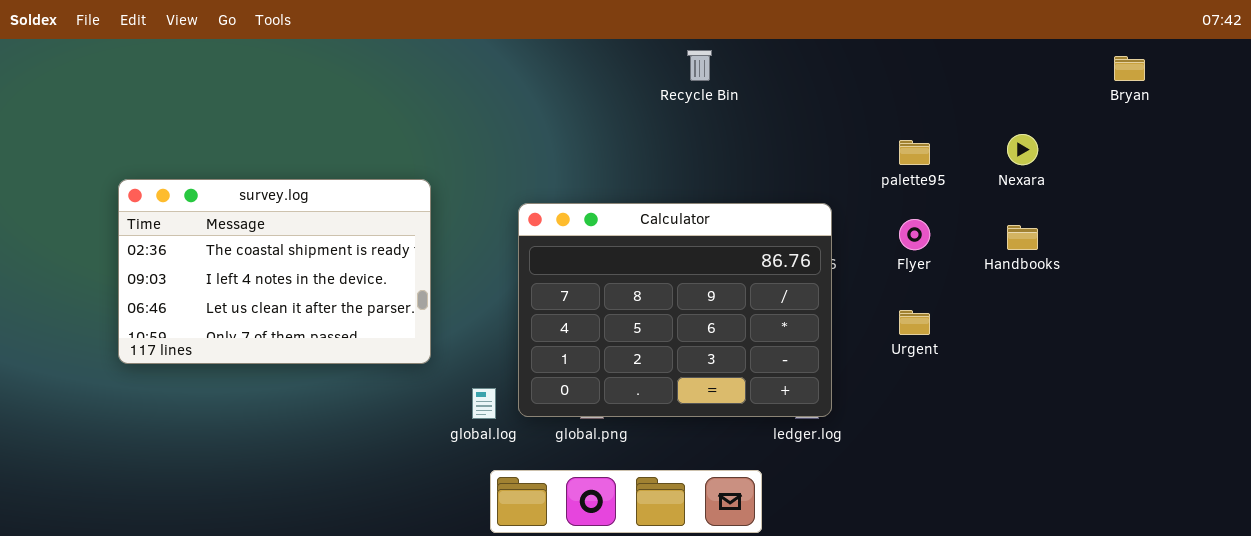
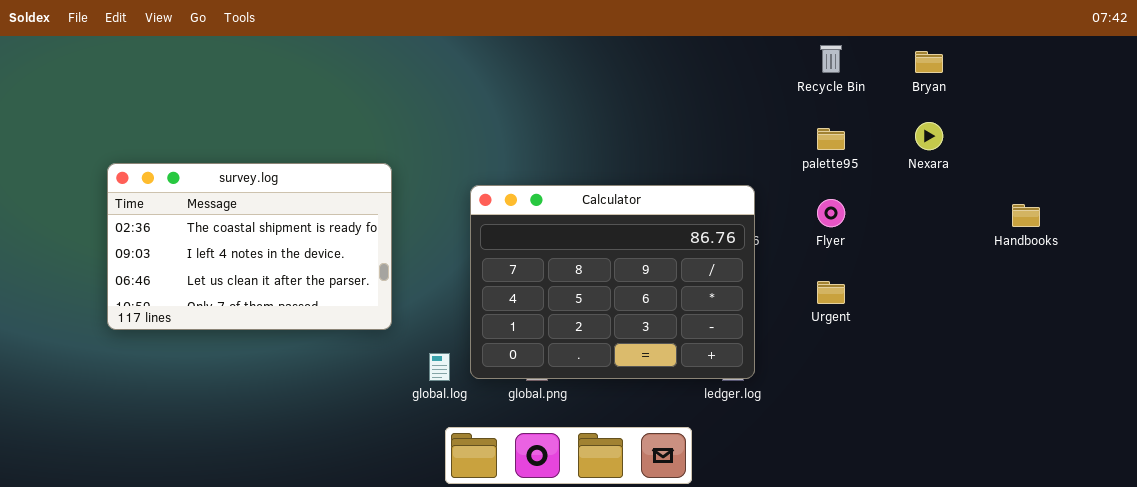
Recycle Bin: [687,50,712,81] -> [820,45,842,73], moved
Bryan: [1114,56,1145,81] -> [915,51,943,73], moved
Handbooks: [1007,225,1038,250] -> [1012,204,1040,227], moved

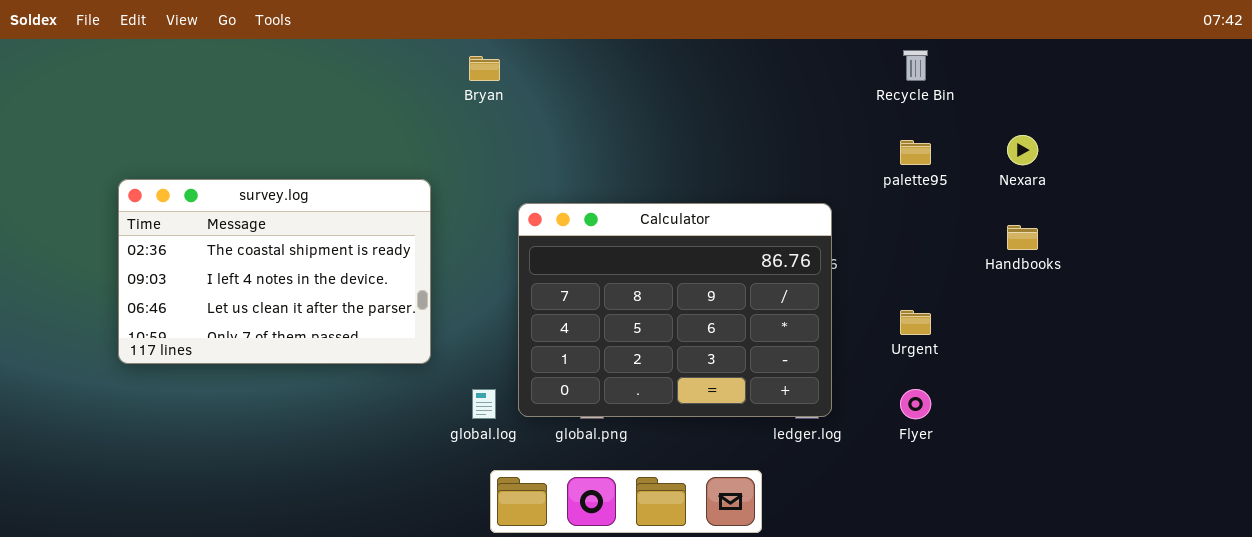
Bryan: [915,51,943,73] -> [469,56,500,81], moved
Flyer: [817,199,845,227] -> [900,389,931,419], moved
Handbooks: [1012,204,1040,227] -> [1007,225,1038,250], moved

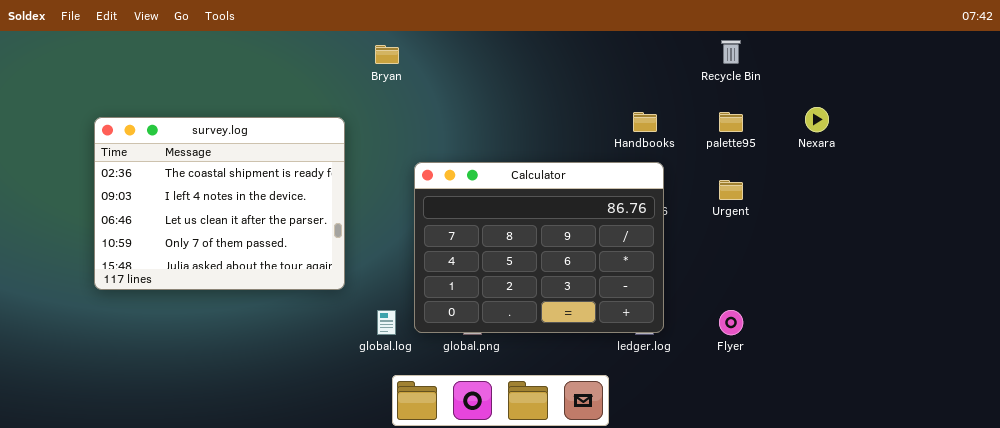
survey.log: [118,179,431,364] -> [94,117,345,290], resized
Handbooks: [1007,225,1038,250] -> [633,112,657,132], moved
Urgent: [900,310,931,335] -> [719,180,743,200], moved

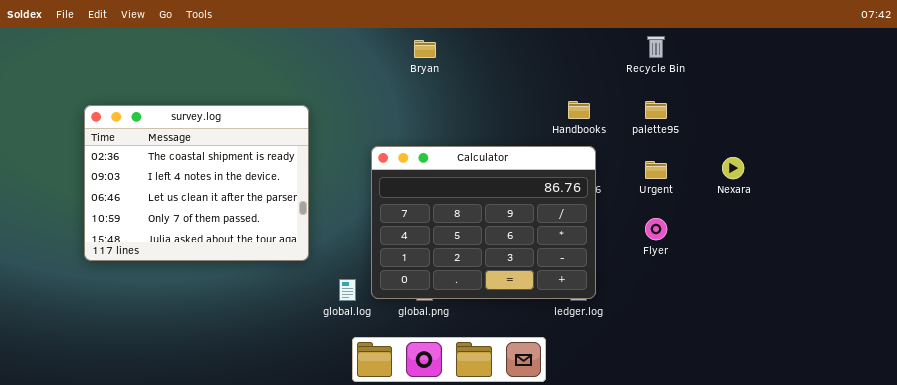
Bryan: [375,45,399,64] -> [414,40,436,58], moved
Nexara: [805,107,829,132] -> [722,157,744,179], moved
Flyer: [719,310,743,335] -> [645,218,667,240], moved

